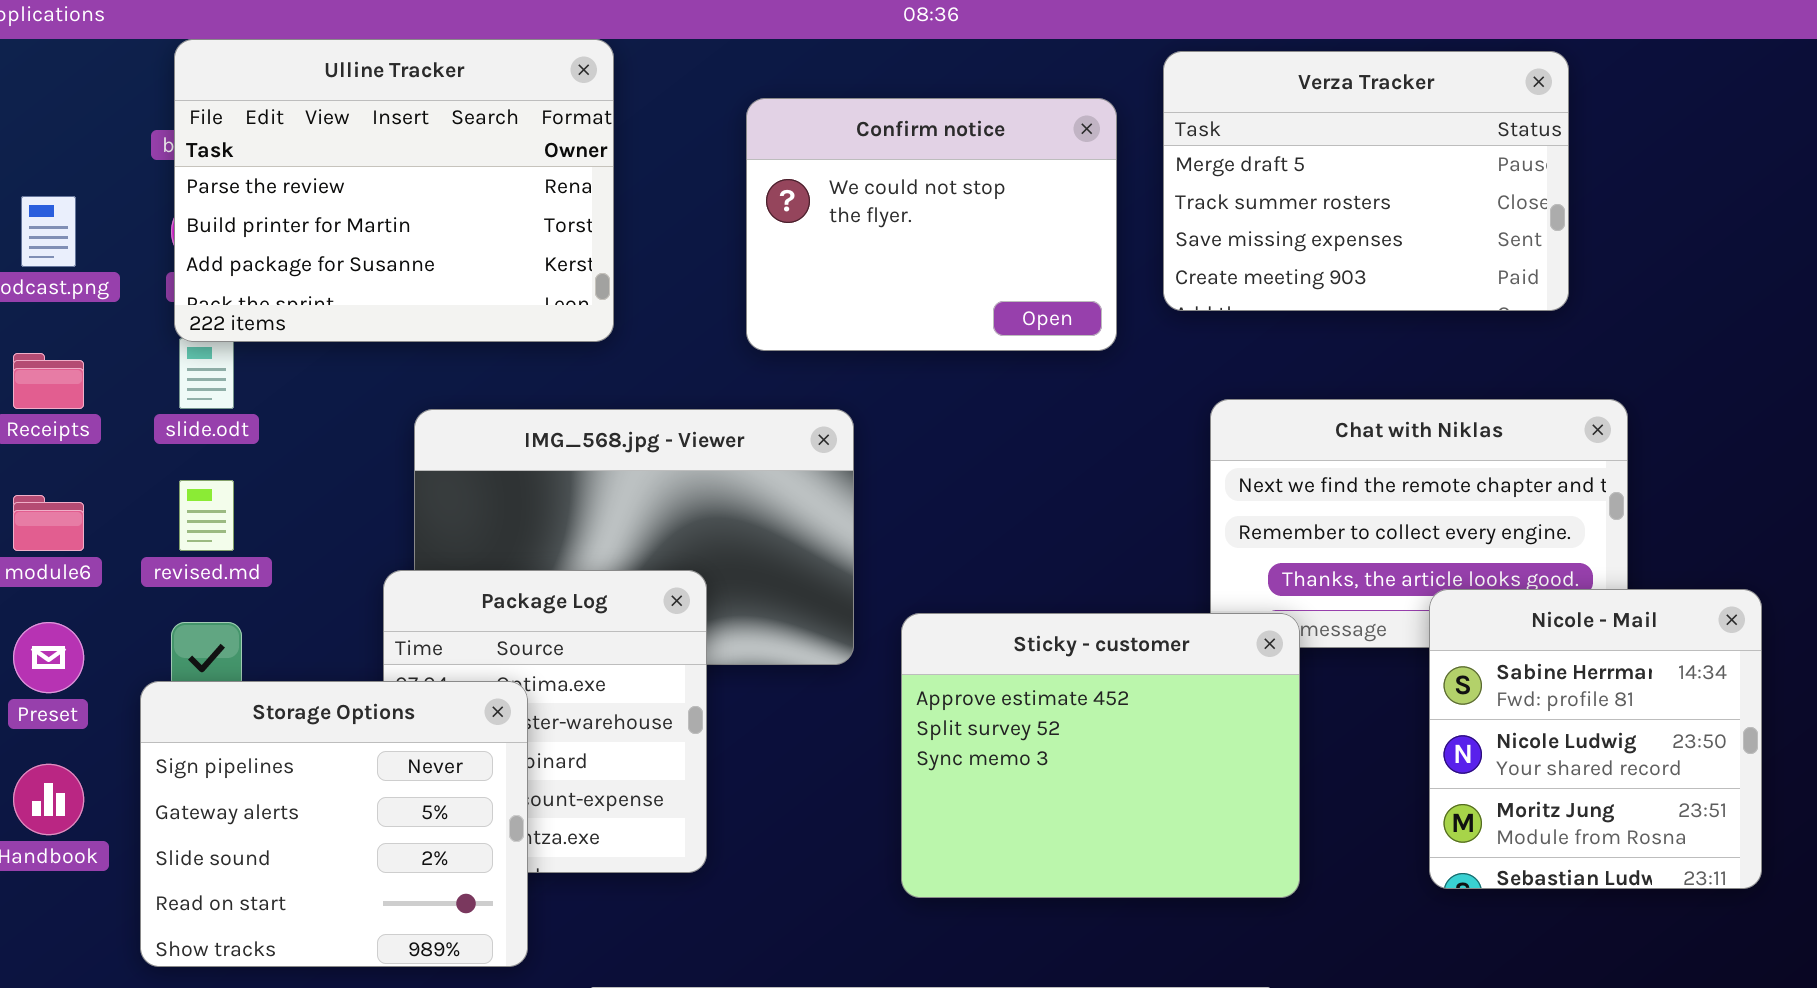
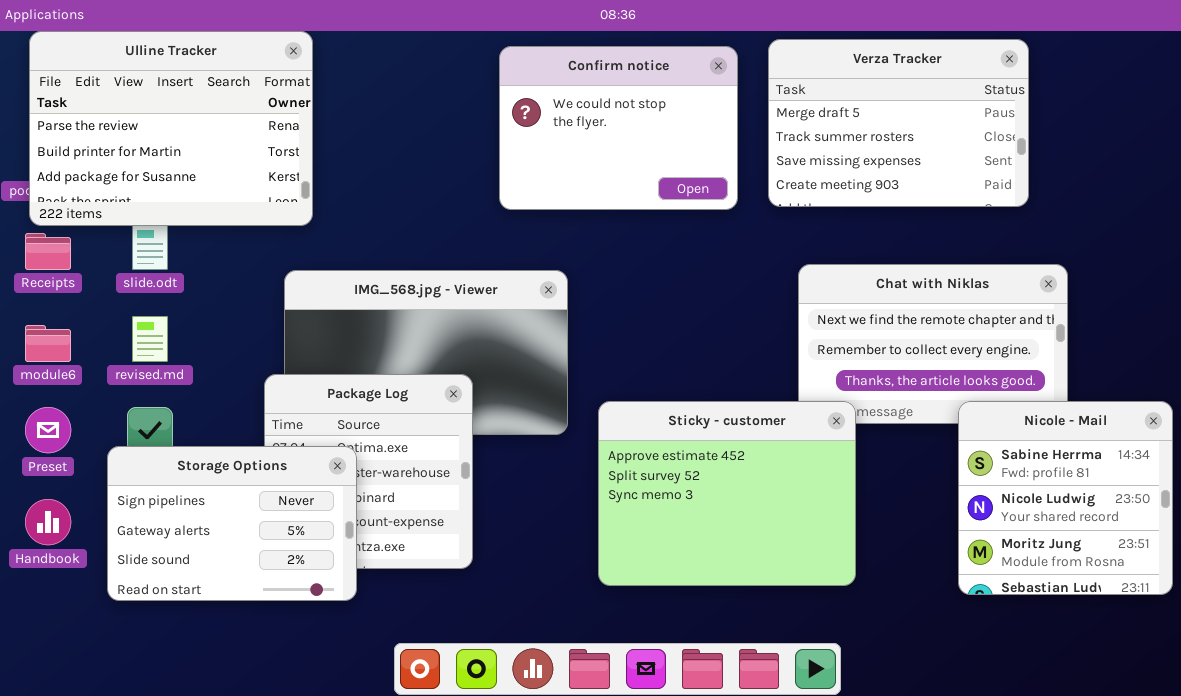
Ulline Tracker: [174,39,614,342] -> [29,31,313,226], moved
Confirm notice: [746,98,1117,351] -> [499,46,738,210], moved
Nicole - Mail: [1429,589,1762,889] -> [958,401,1173,595], moved
Storage Options: [140,681,528,967] -> [107,446,357,601], resized

